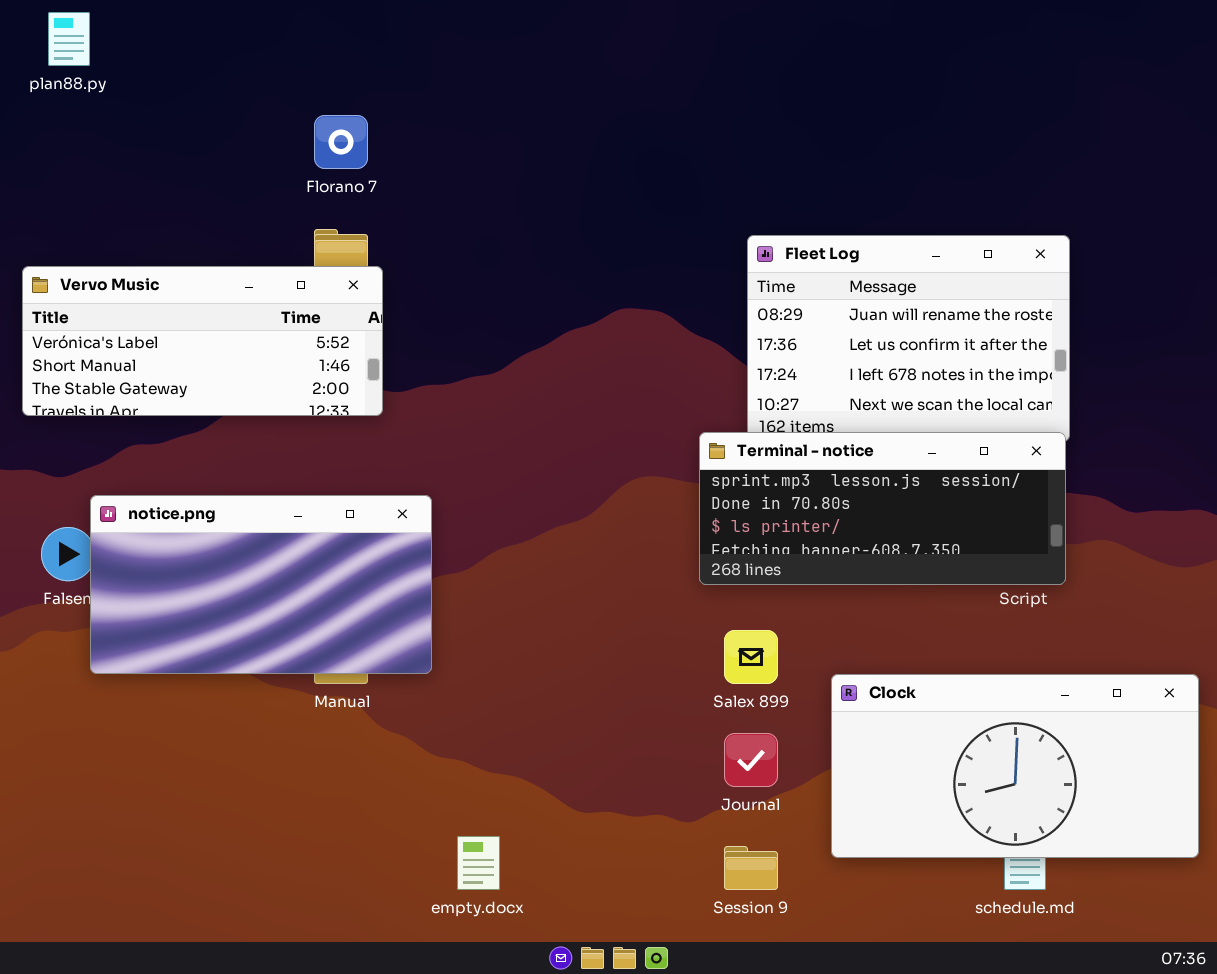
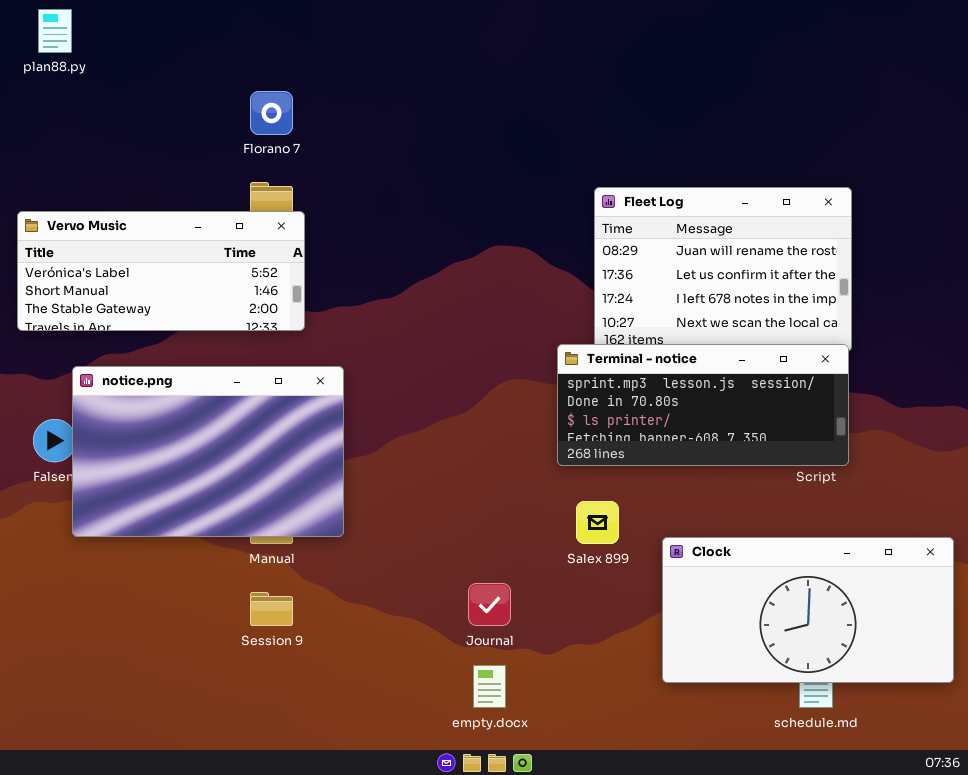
notice.png: [90,495,432,674] -> [72,366,344,537], resized
Journal: [724,733,778,787] -> [468,583,511,626], moved
empty.docx: [457,836,500,890] -> [473,665,506,708], moved
Session 9: [724,846,778,890] -> [250,592,293,626], moved

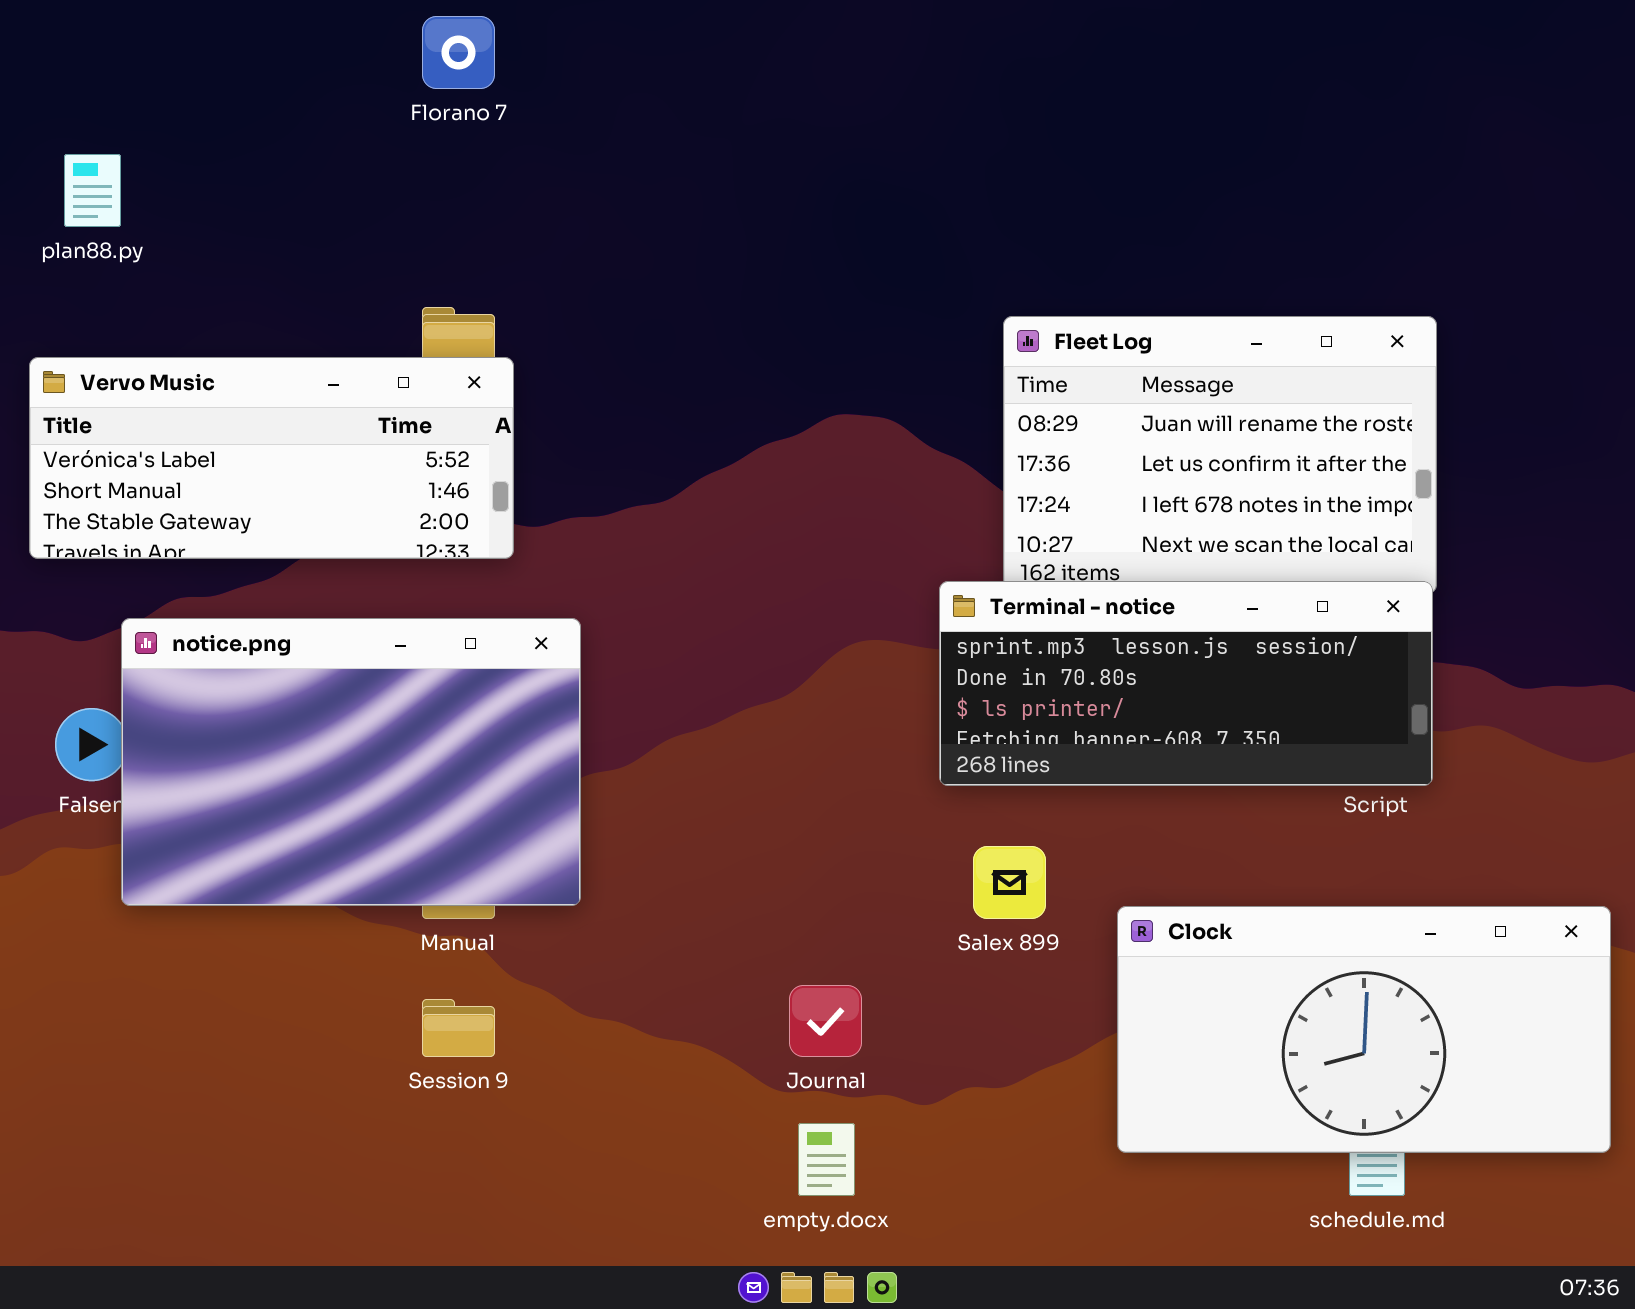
plan88.py: [38,9,72,53] -> [64,154,121,227], moved
Florano 7: [250,91,293,135] -> [422,16,495,89], moved

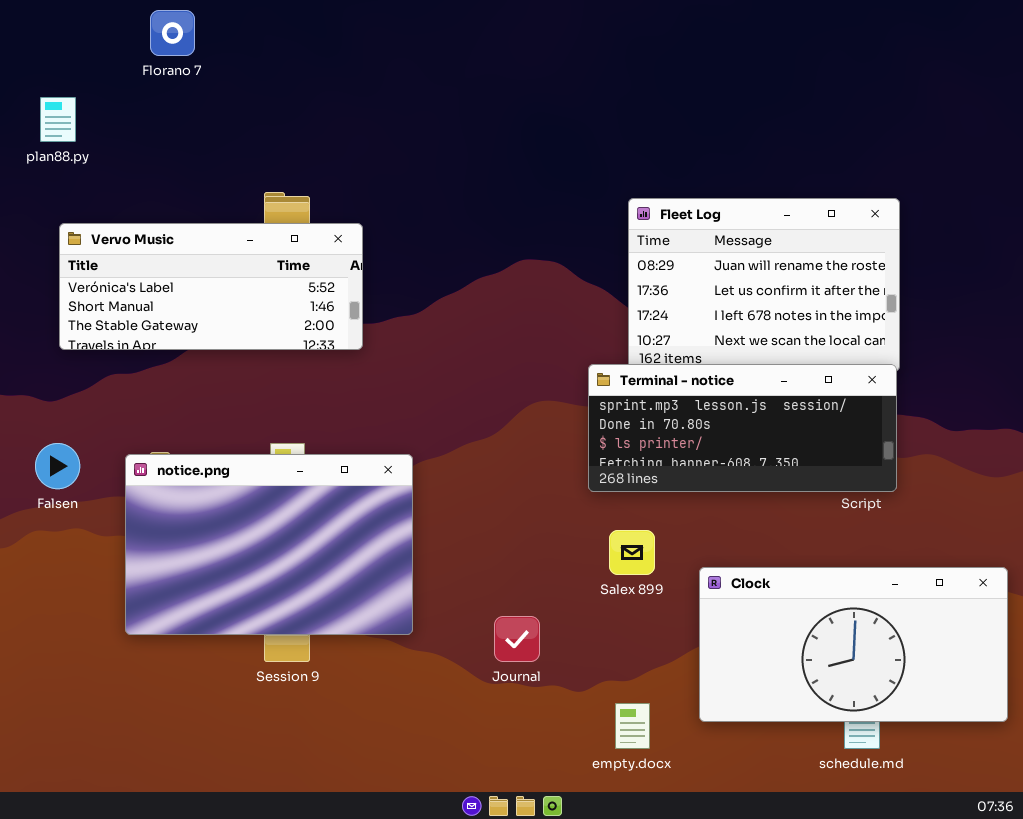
Florano 7: [422,16,495,89] -> [150,10,195,56], moved
Vervo Music: [29,357,514,559] -> [59,223,363,350], moved
notice.png: [121,618,581,906] -> [125,454,413,635], moved
empty.docx: [798,1123,855,1196] -> [615,703,650,749], moved

